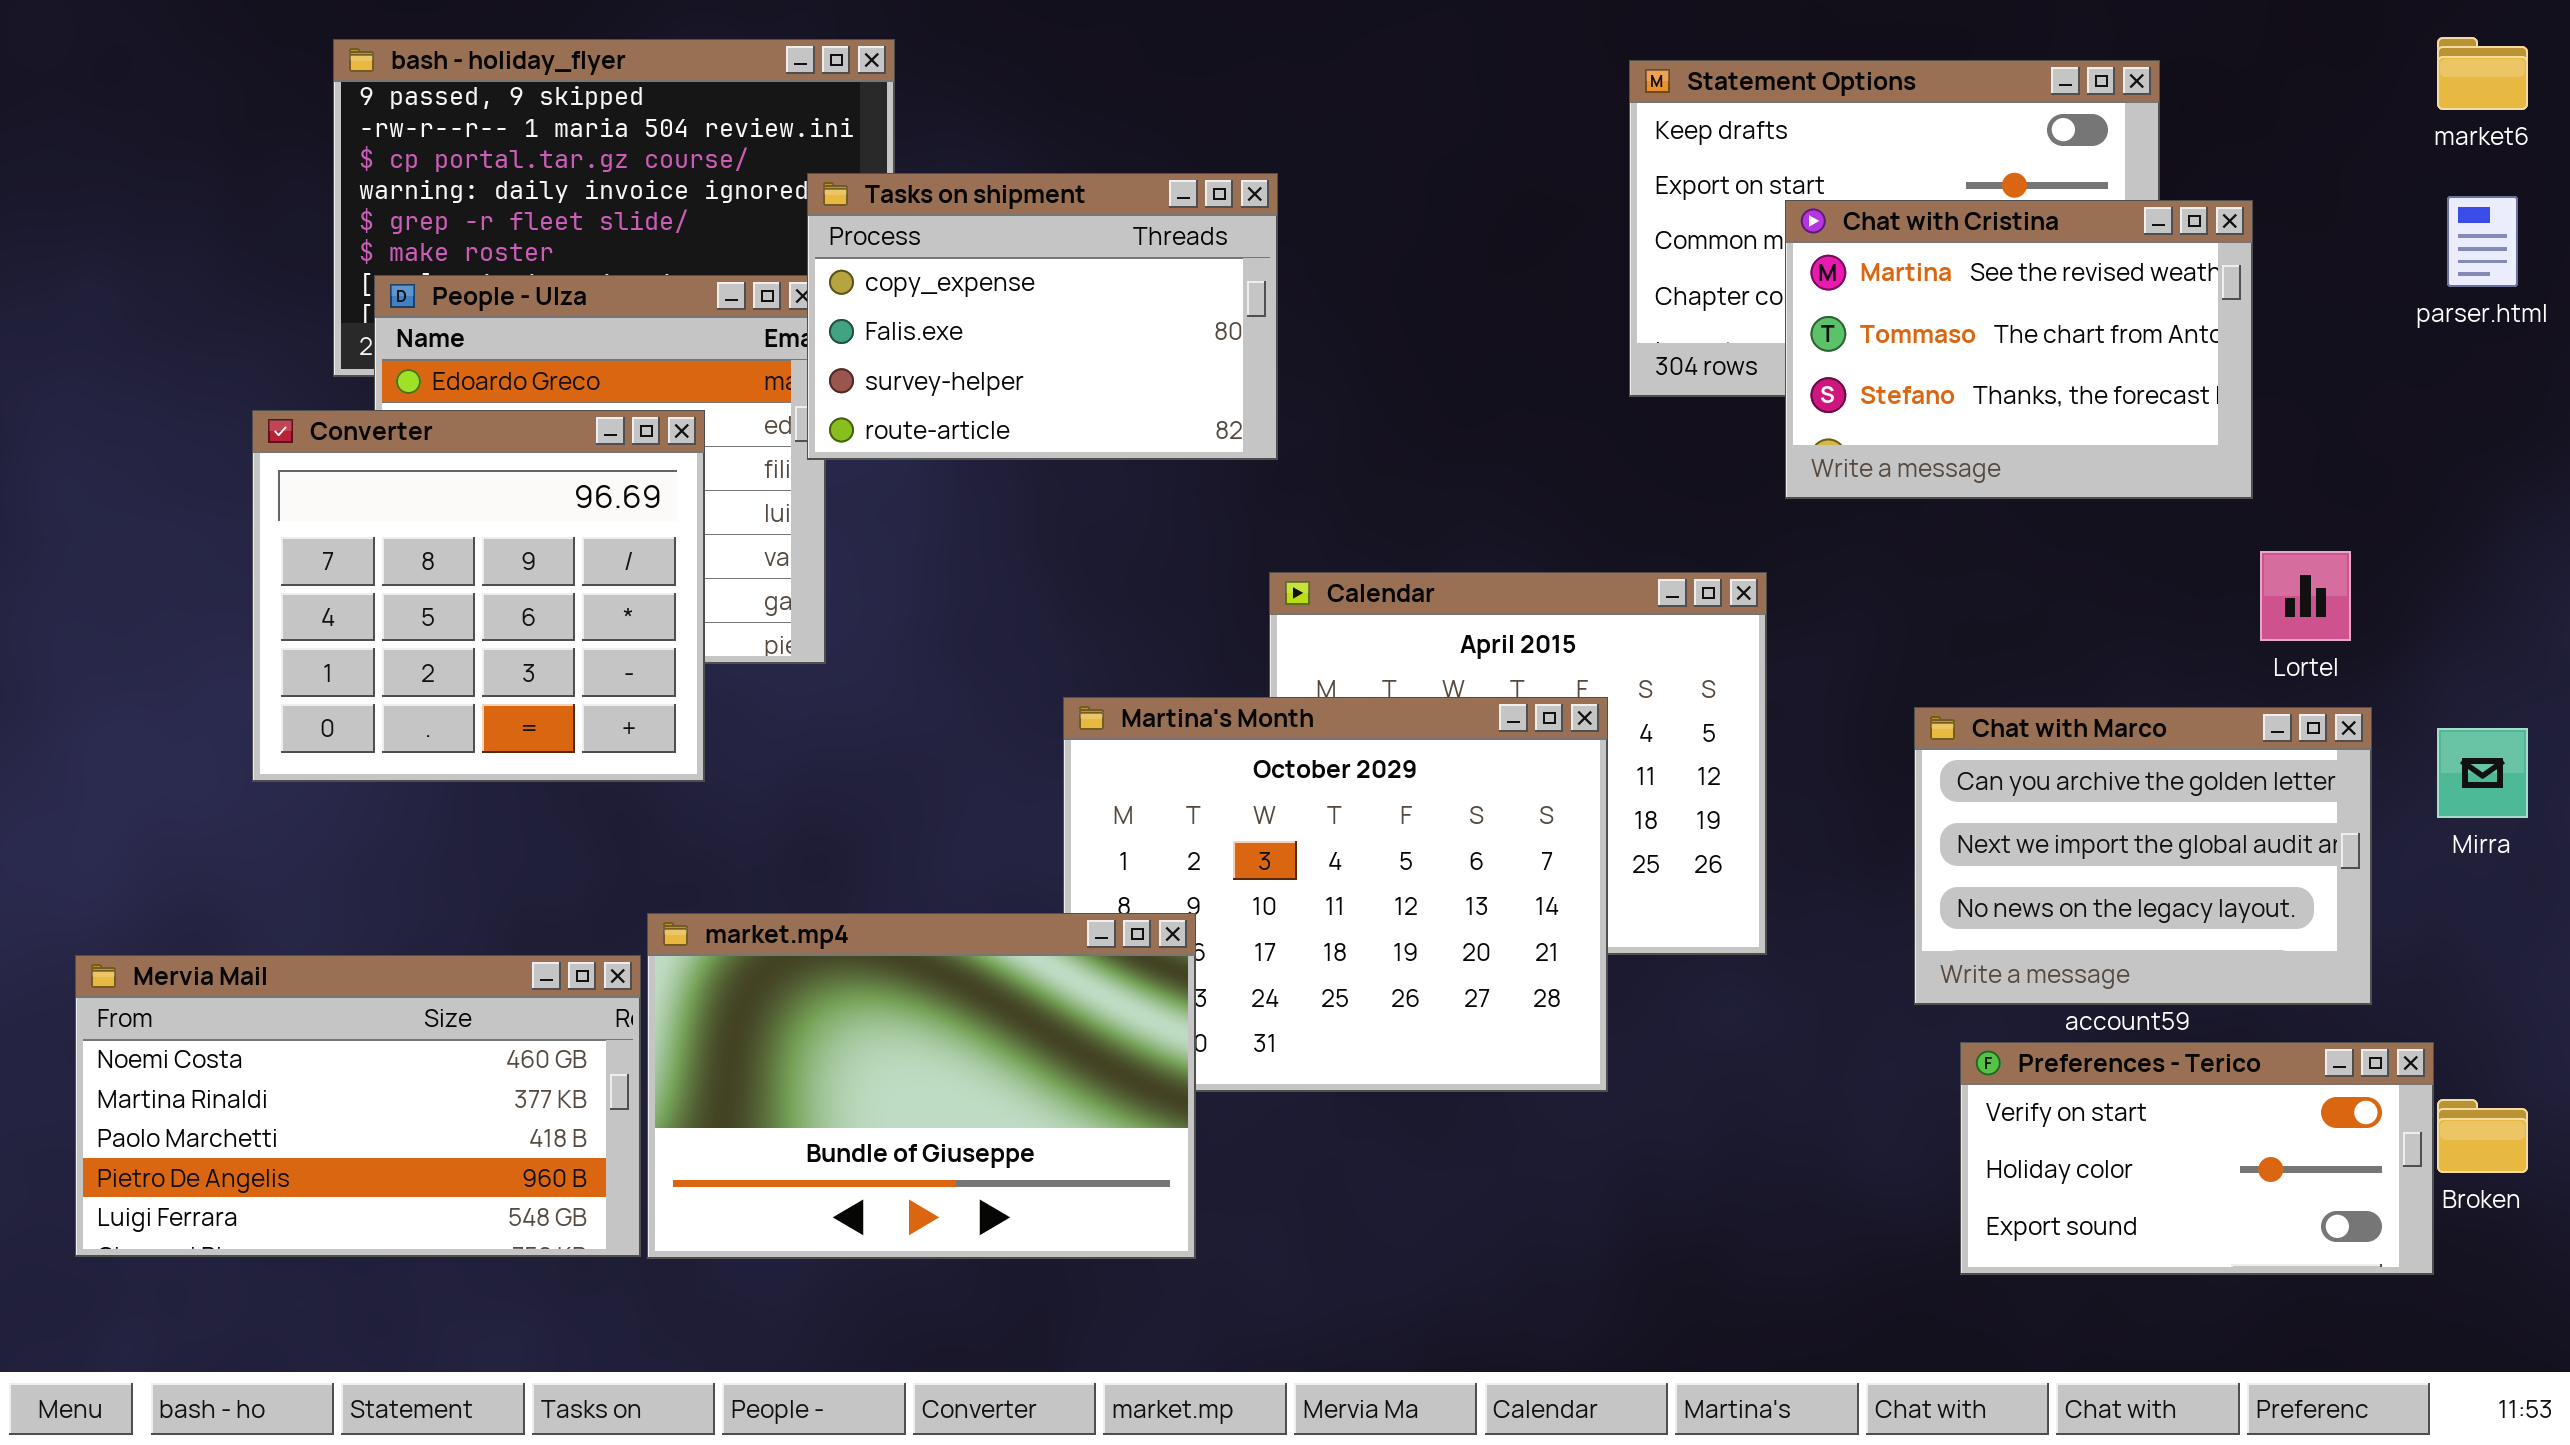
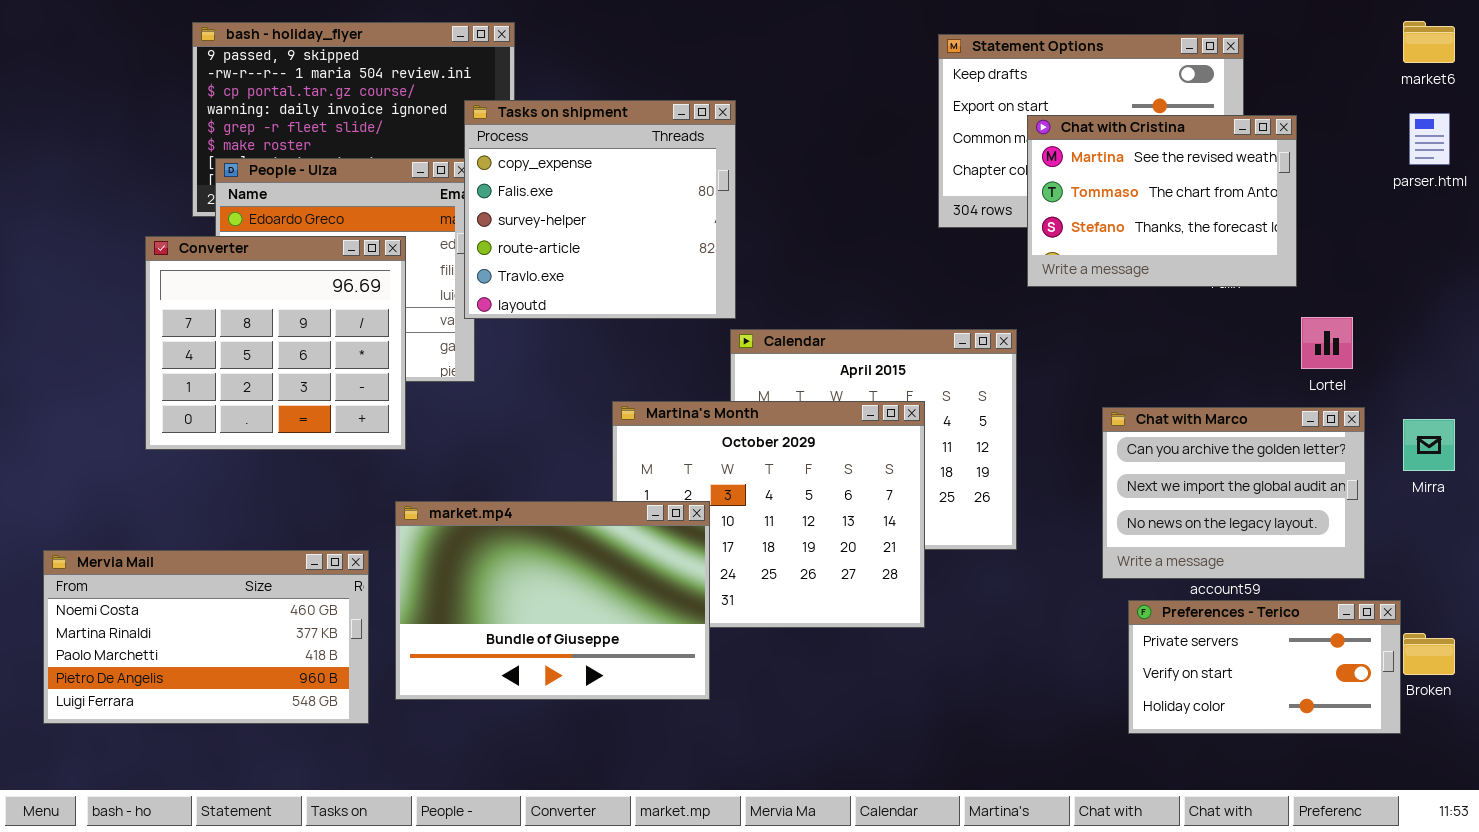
Tasks on shipment: [807,173,1278,460] -> [464,100,736,319], resized
market.mp4: [647,913,1196,1259] -> [395,501,710,700], moved
Preferences - Terico: [1960,1042,2434,1275] -> [1128,600,1401,734], scrolled up 1 row

